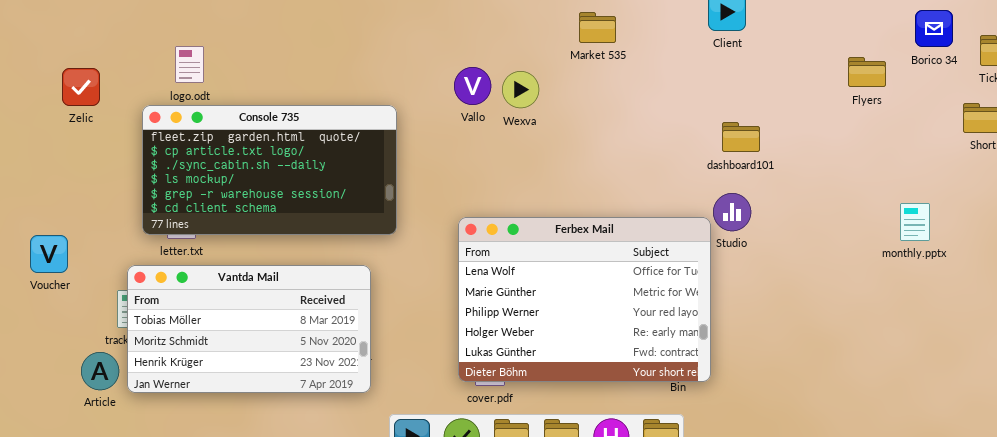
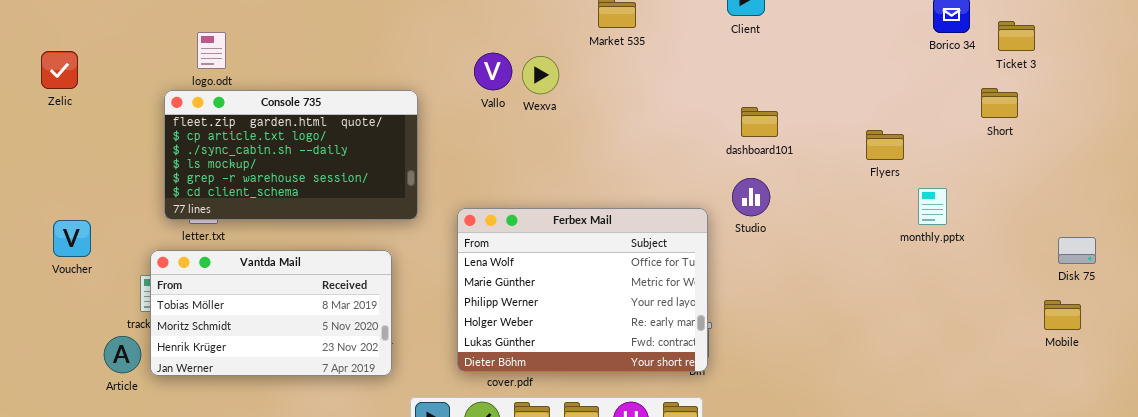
Flyers: [848,57,886,87] -> [866,130,904,160], moved
Zelic: [62,68,100,106] -> [41,51,78,89], moved
Ferbex Mail: [458,217,711,382] -> [457,208,708,372], moved

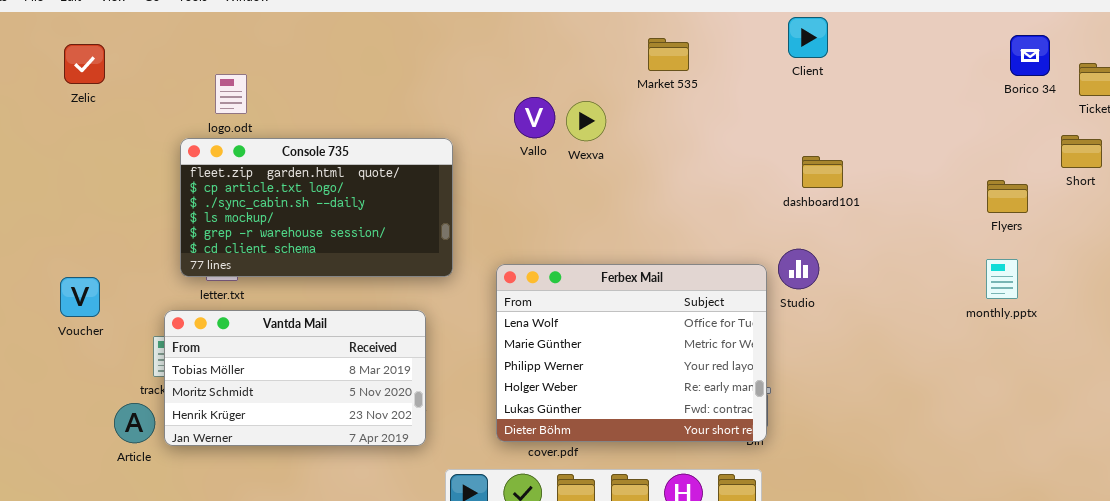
Zelic: [41,51,78,89] -> [64,44,105,84], moved
Flyers: [866,130,904,160] -> [987,180,1028,213], moved
Studio: [732,178,770,216] -> [778,249,819,289], moved
monthly.pptx: [918,188,947,225] -> [986,259,1018,299], moved

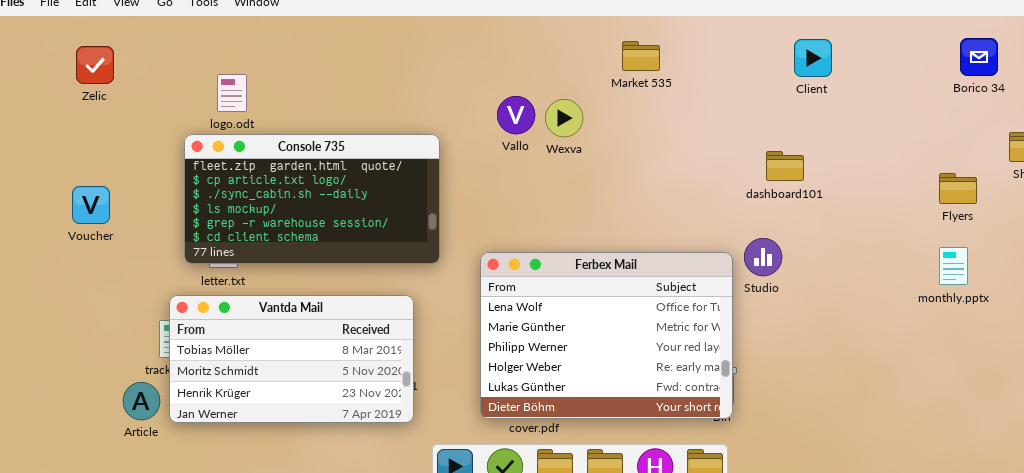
Client: [788,17,828,58] -> [794,39,832,77], moved
Voucher: [60,277,100,317] -> [72,186,110,224], moved

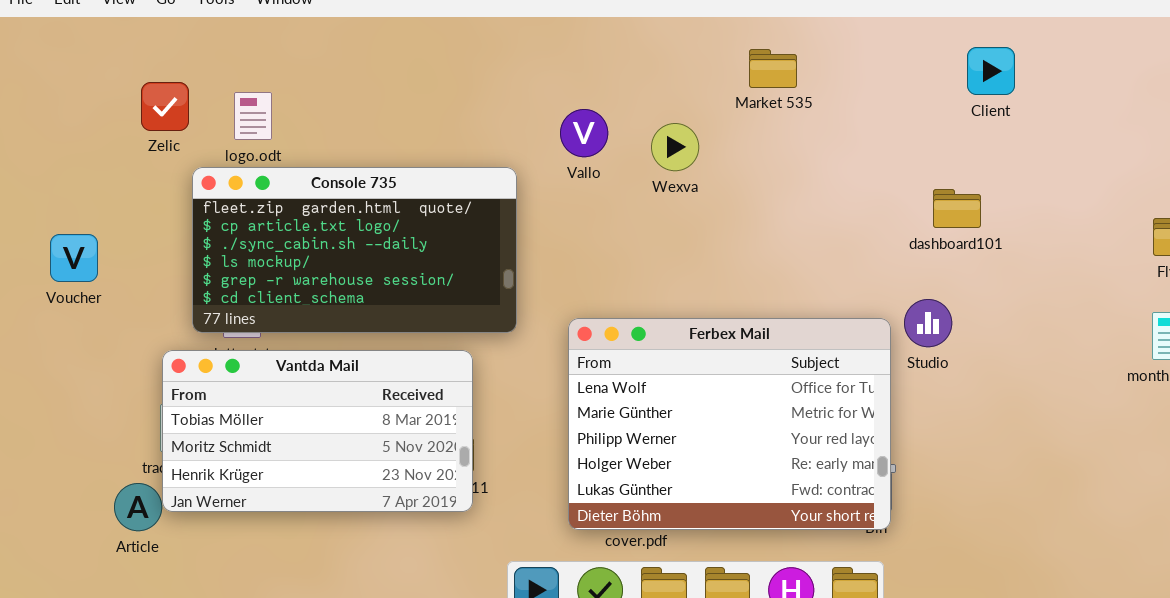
Zelic: [76,46,114,84] -> [141,82,189,131], moved
Vallo: [497,96,535,134] -> [560,109,608,157], moved
Vantda Mail: [169,295,414,423] -> [162,350,473,512], moved

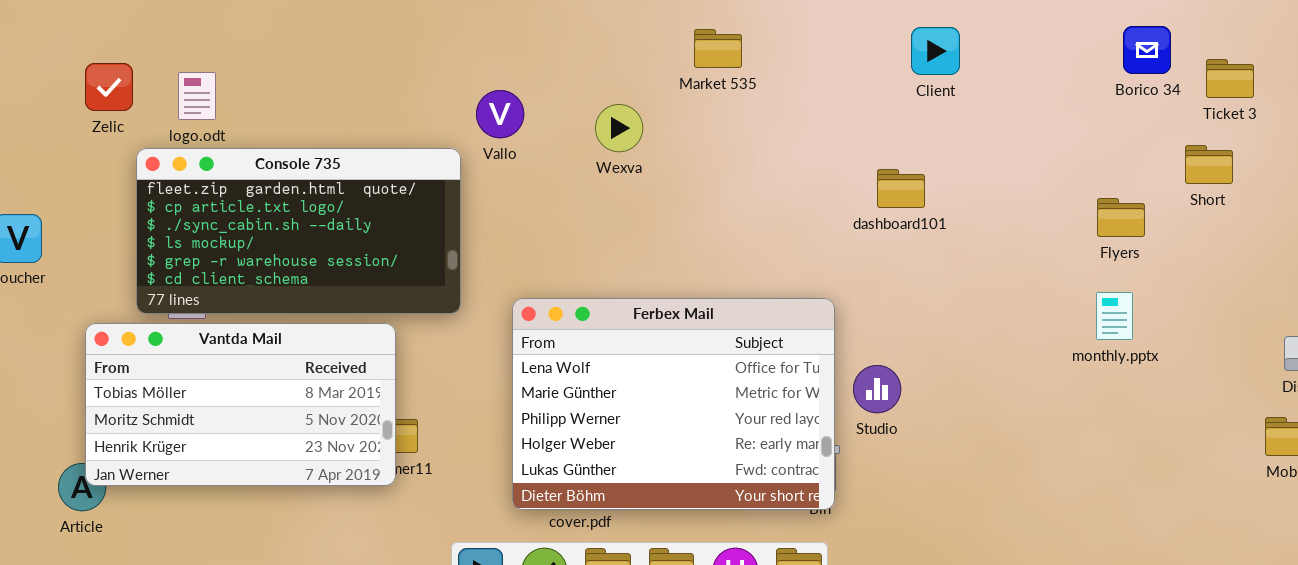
Vallo: [560,109,608,157] -> [476,90,524,138], moved
Studio: [904,299,952,347] -> [853,365,901,413], moved
Vantda Mail: [162,350,473,512] -> [85,323,396,486], moved

